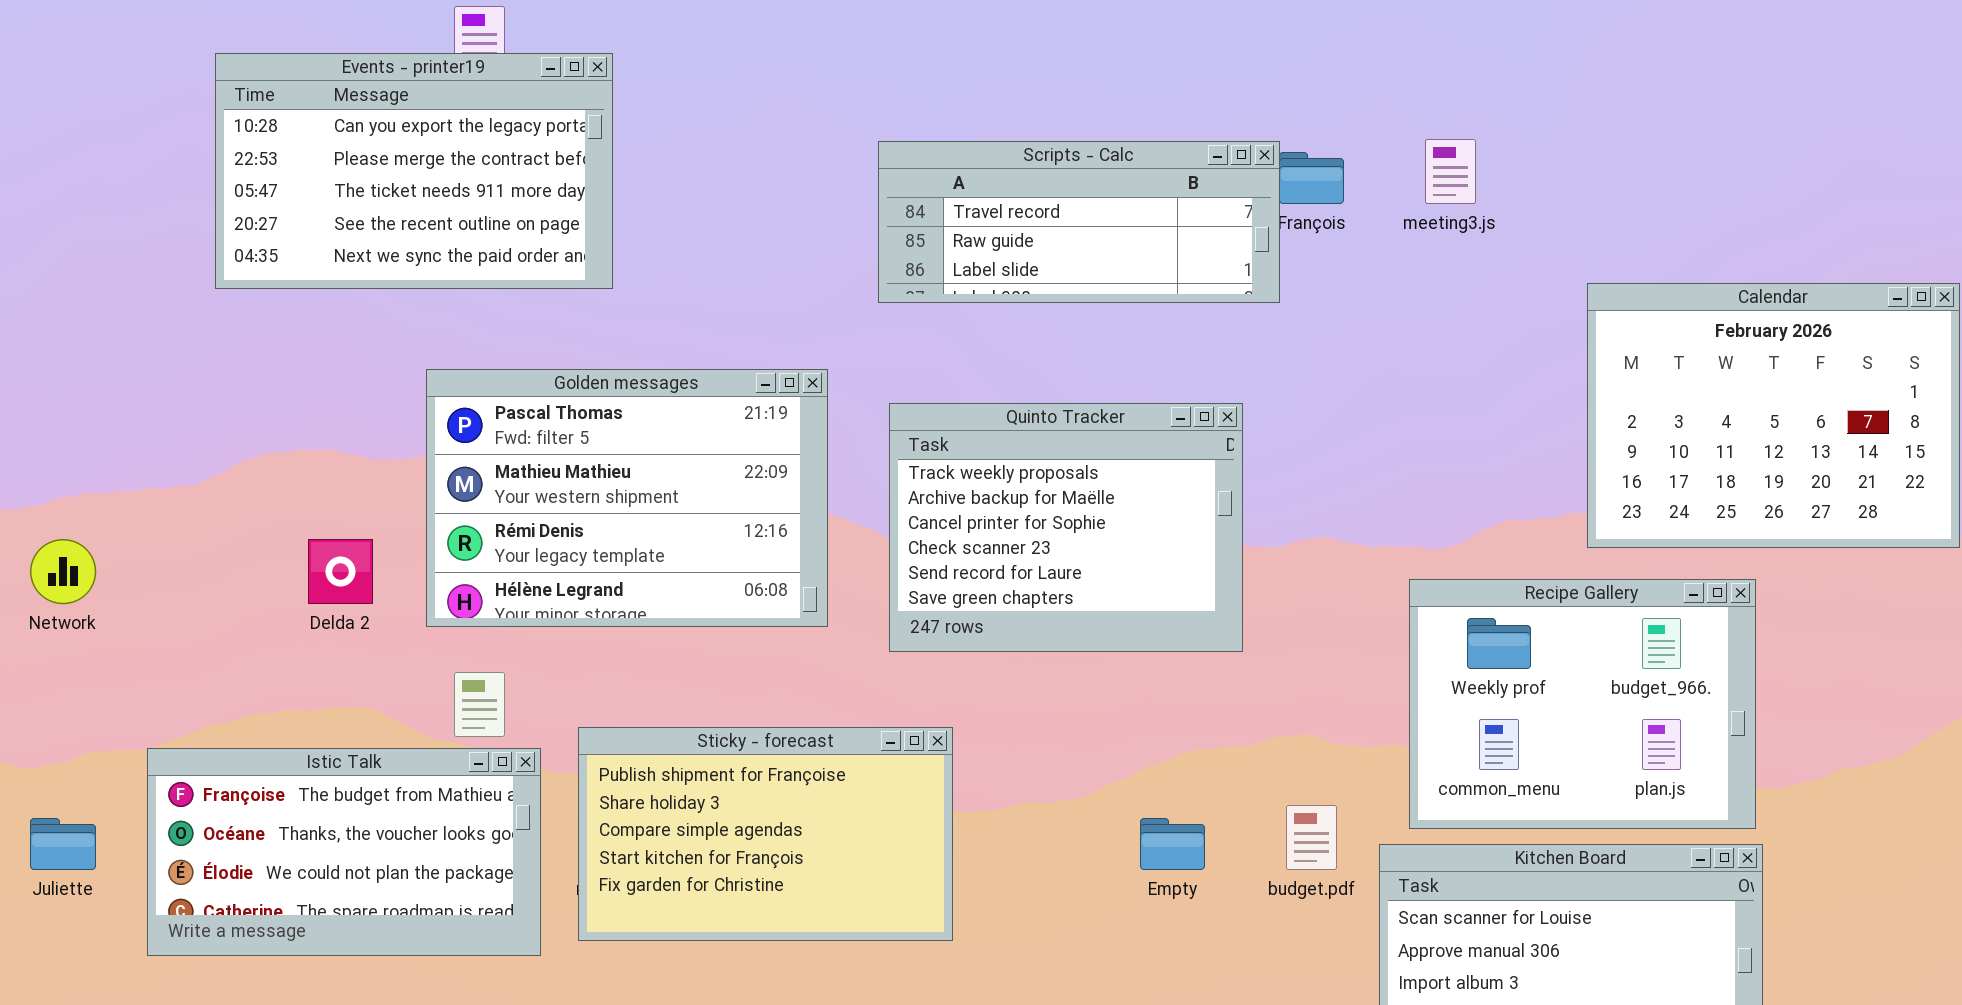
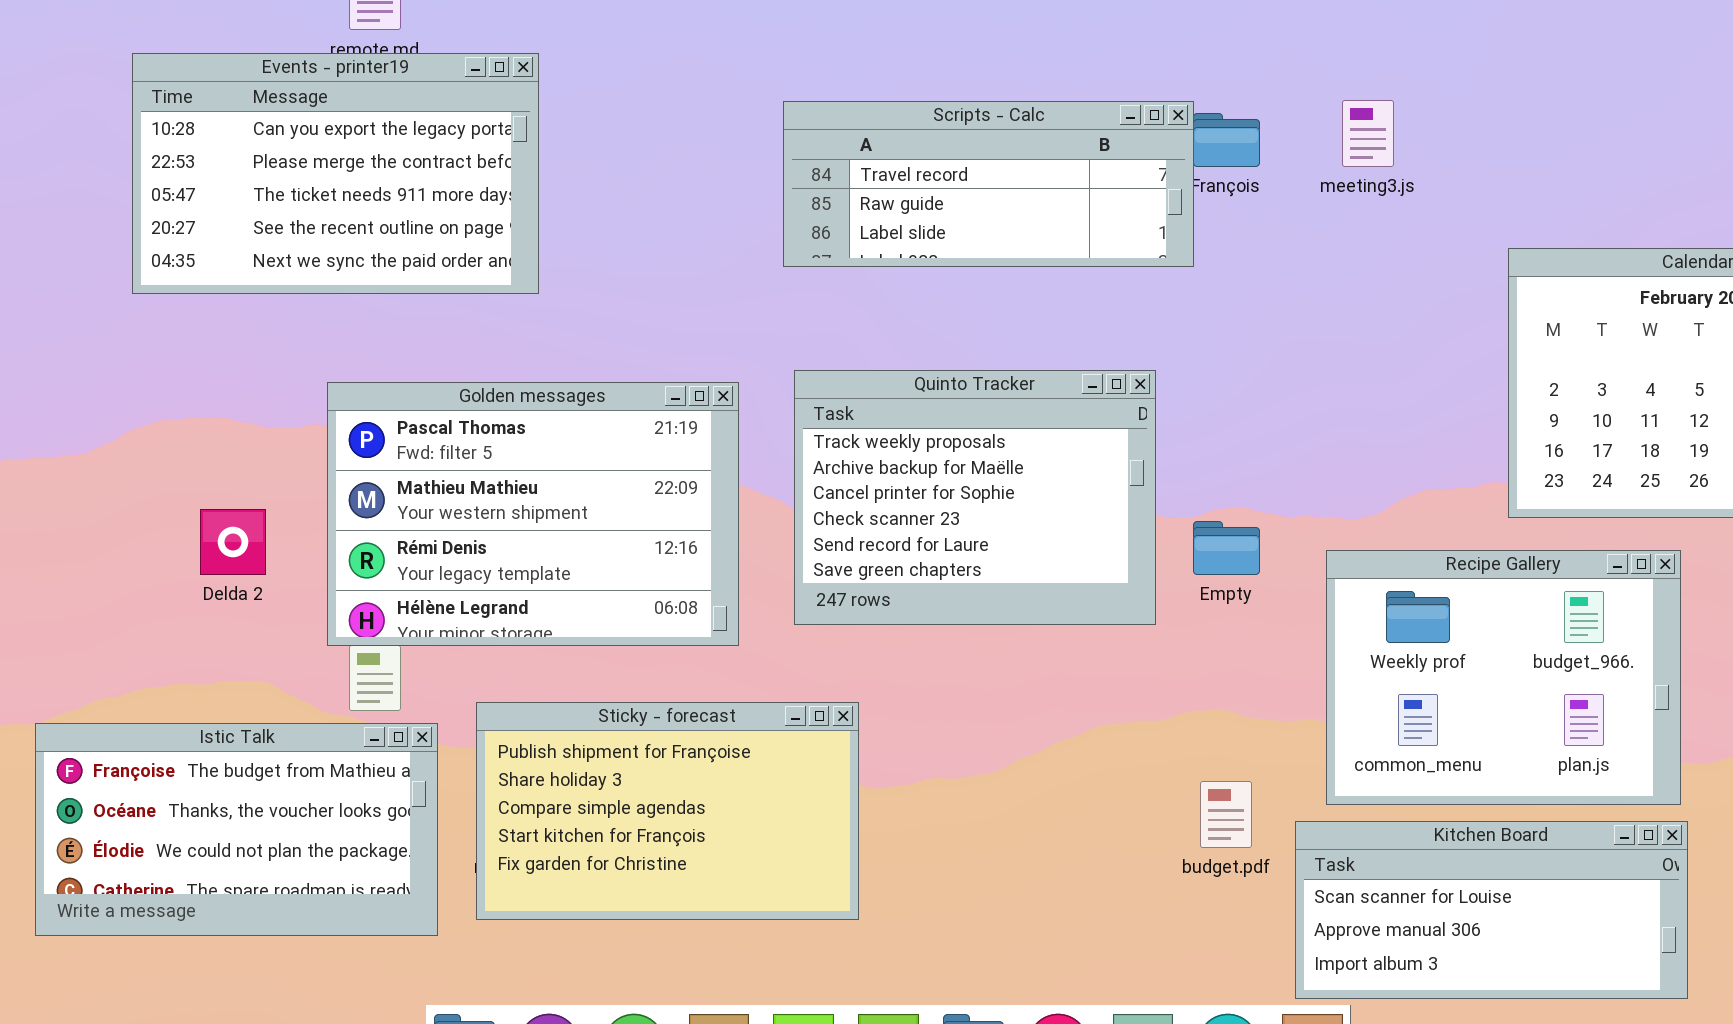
Events - printer19: [215,53,613,289] -> [132,53,539,294], moved
Golden messages: [426,369,828,627] -> [327,382,739,646], moved
Empty: [1140,818,1205,870] -> [1193,521,1260,575], moved

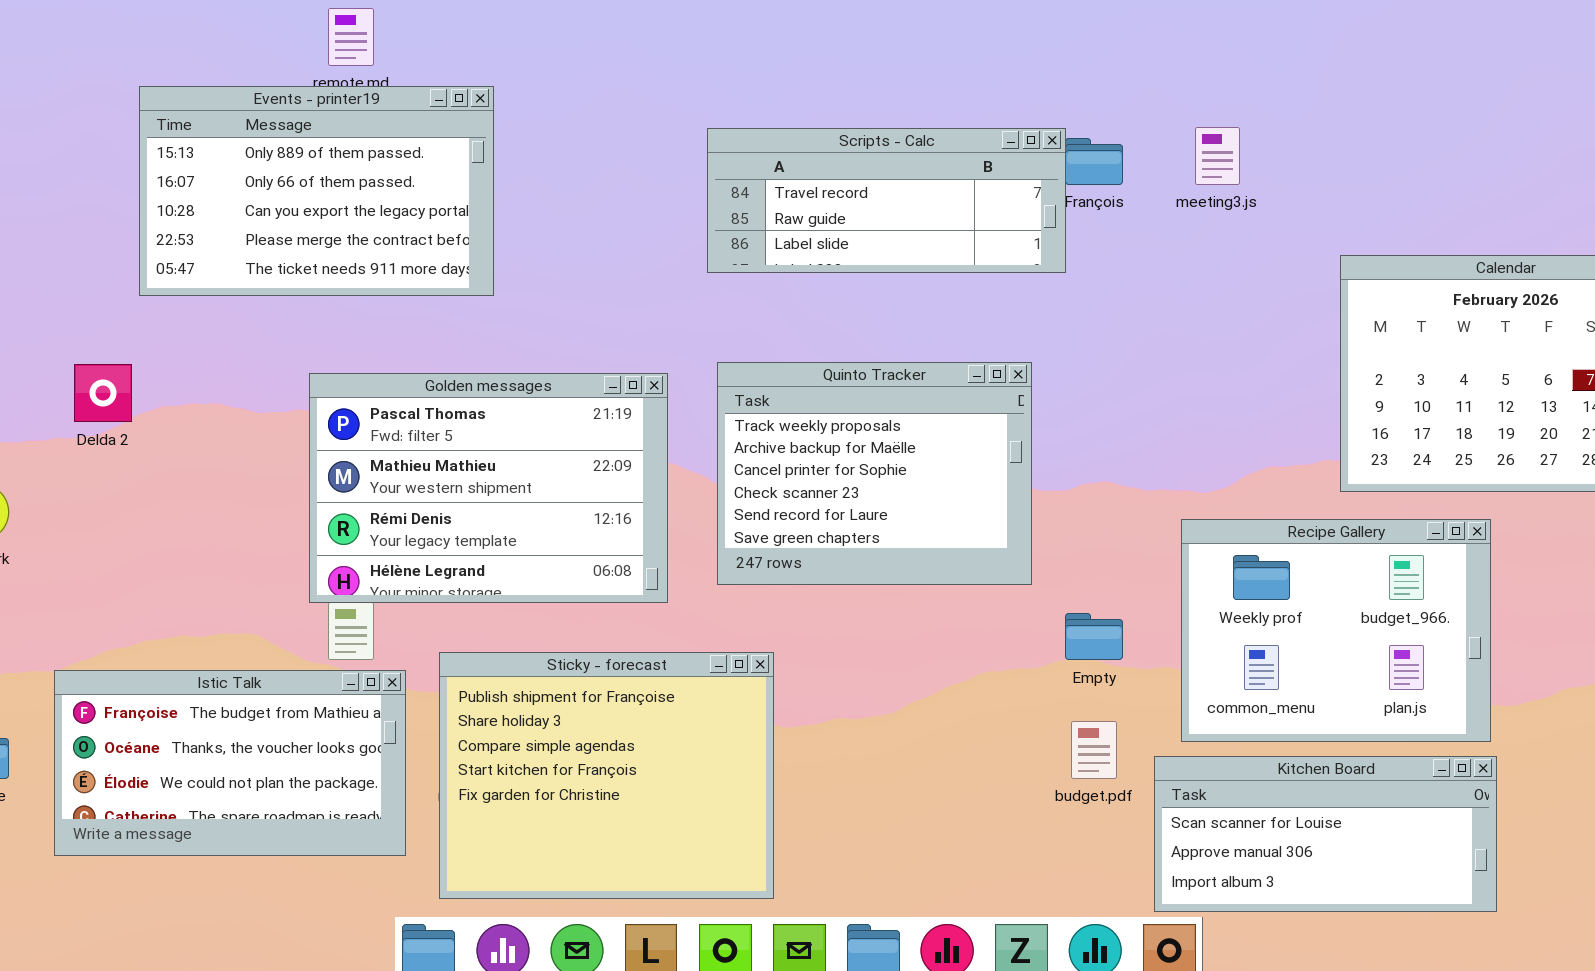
Events - printer19: [132,53,539,294] -> [139,86,494,296], scrolled up 2 rows
Delda 2: [200,509,266,575] -> [74,364,132,422], moved
Empty: [1193,521,1260,575] -> [1065,613,1123,660], moved
Sticky - forecast: [476,702,859,920] -> [439,652,774,899], resized

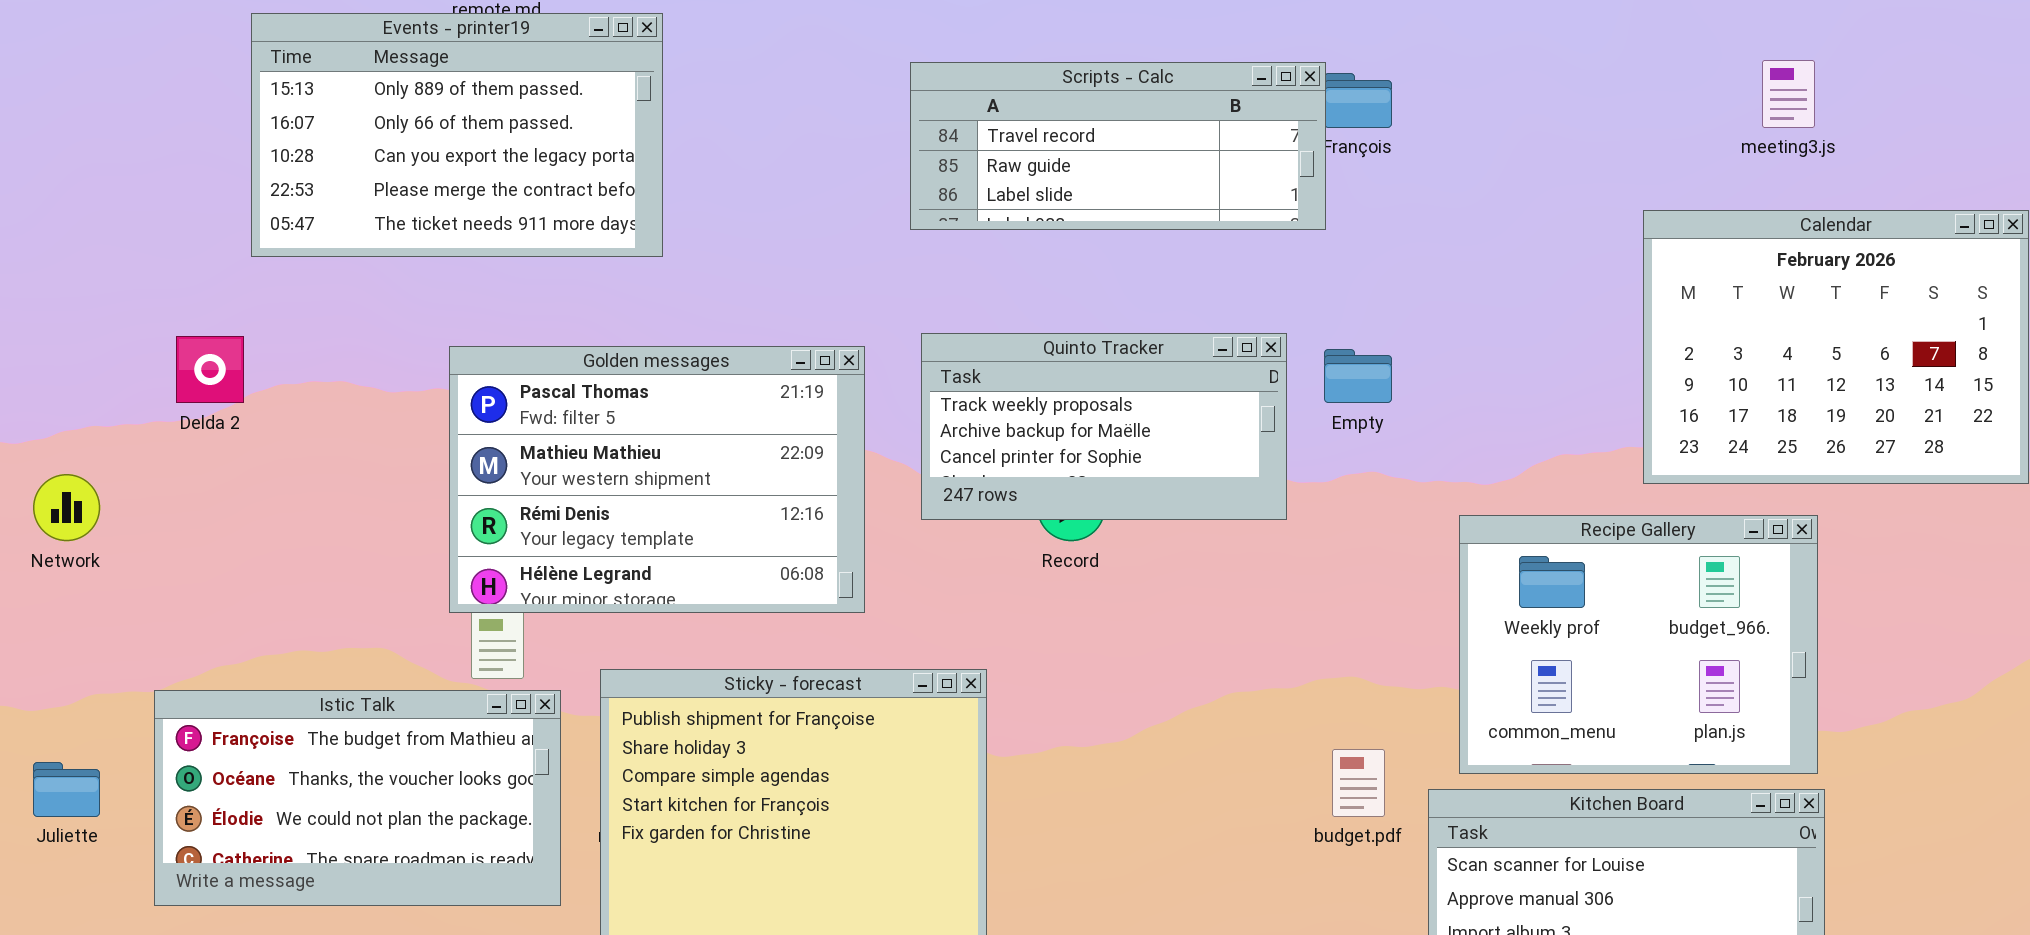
meeting3.js: [1195,127,1240,185] -> [1762,60,1815,128], moved
Quinto Tracker: [717,362,1032,585] -> [921,333,1287,520], resized
Empty: [1065,613,1123,660] -> [1324,349,1392,403], moved

